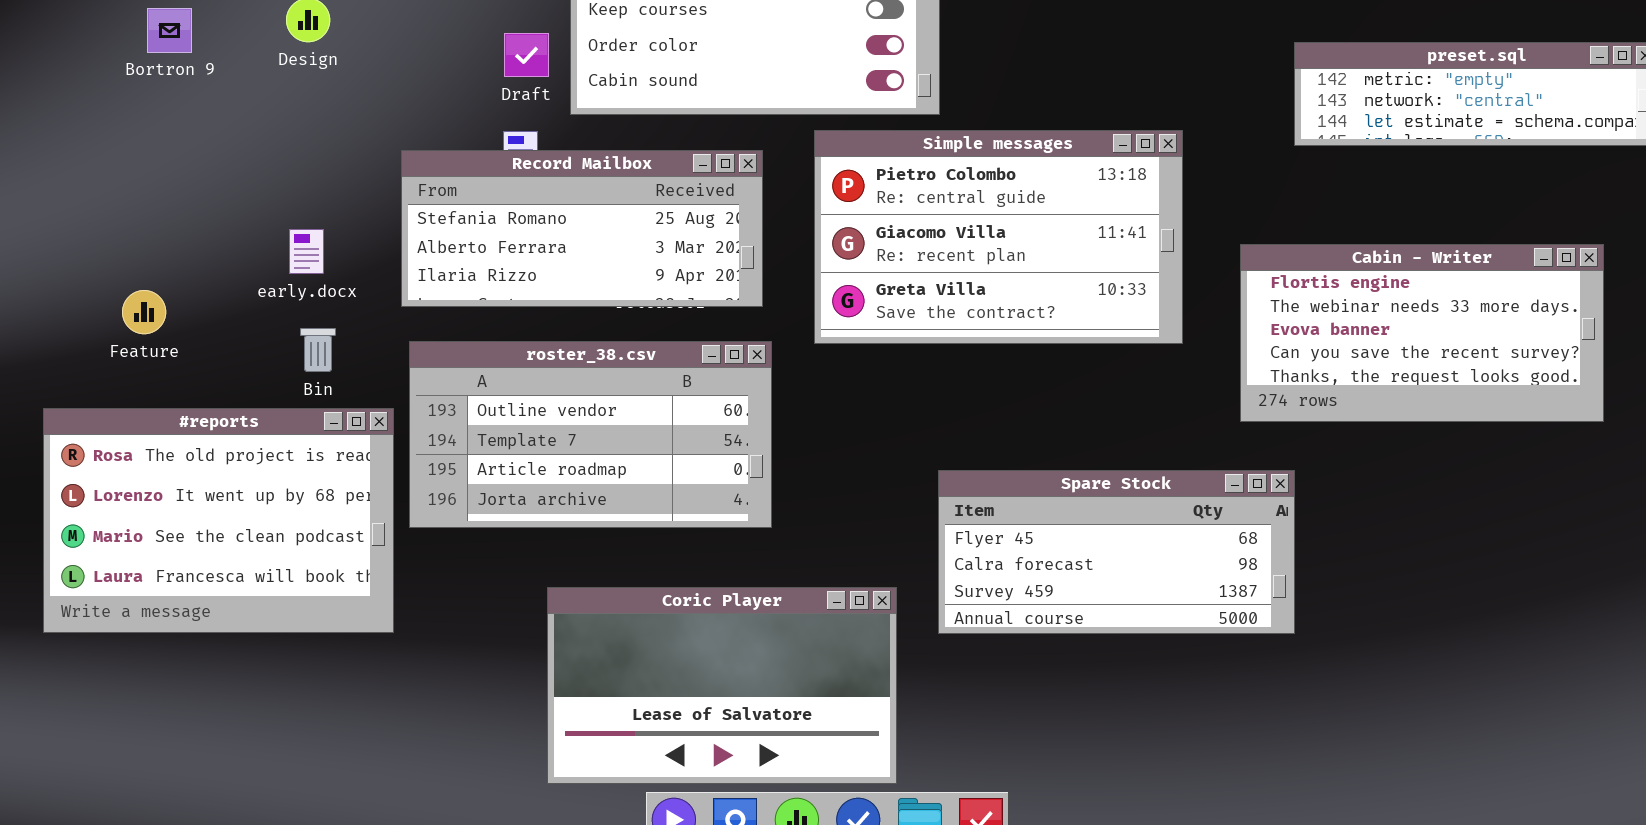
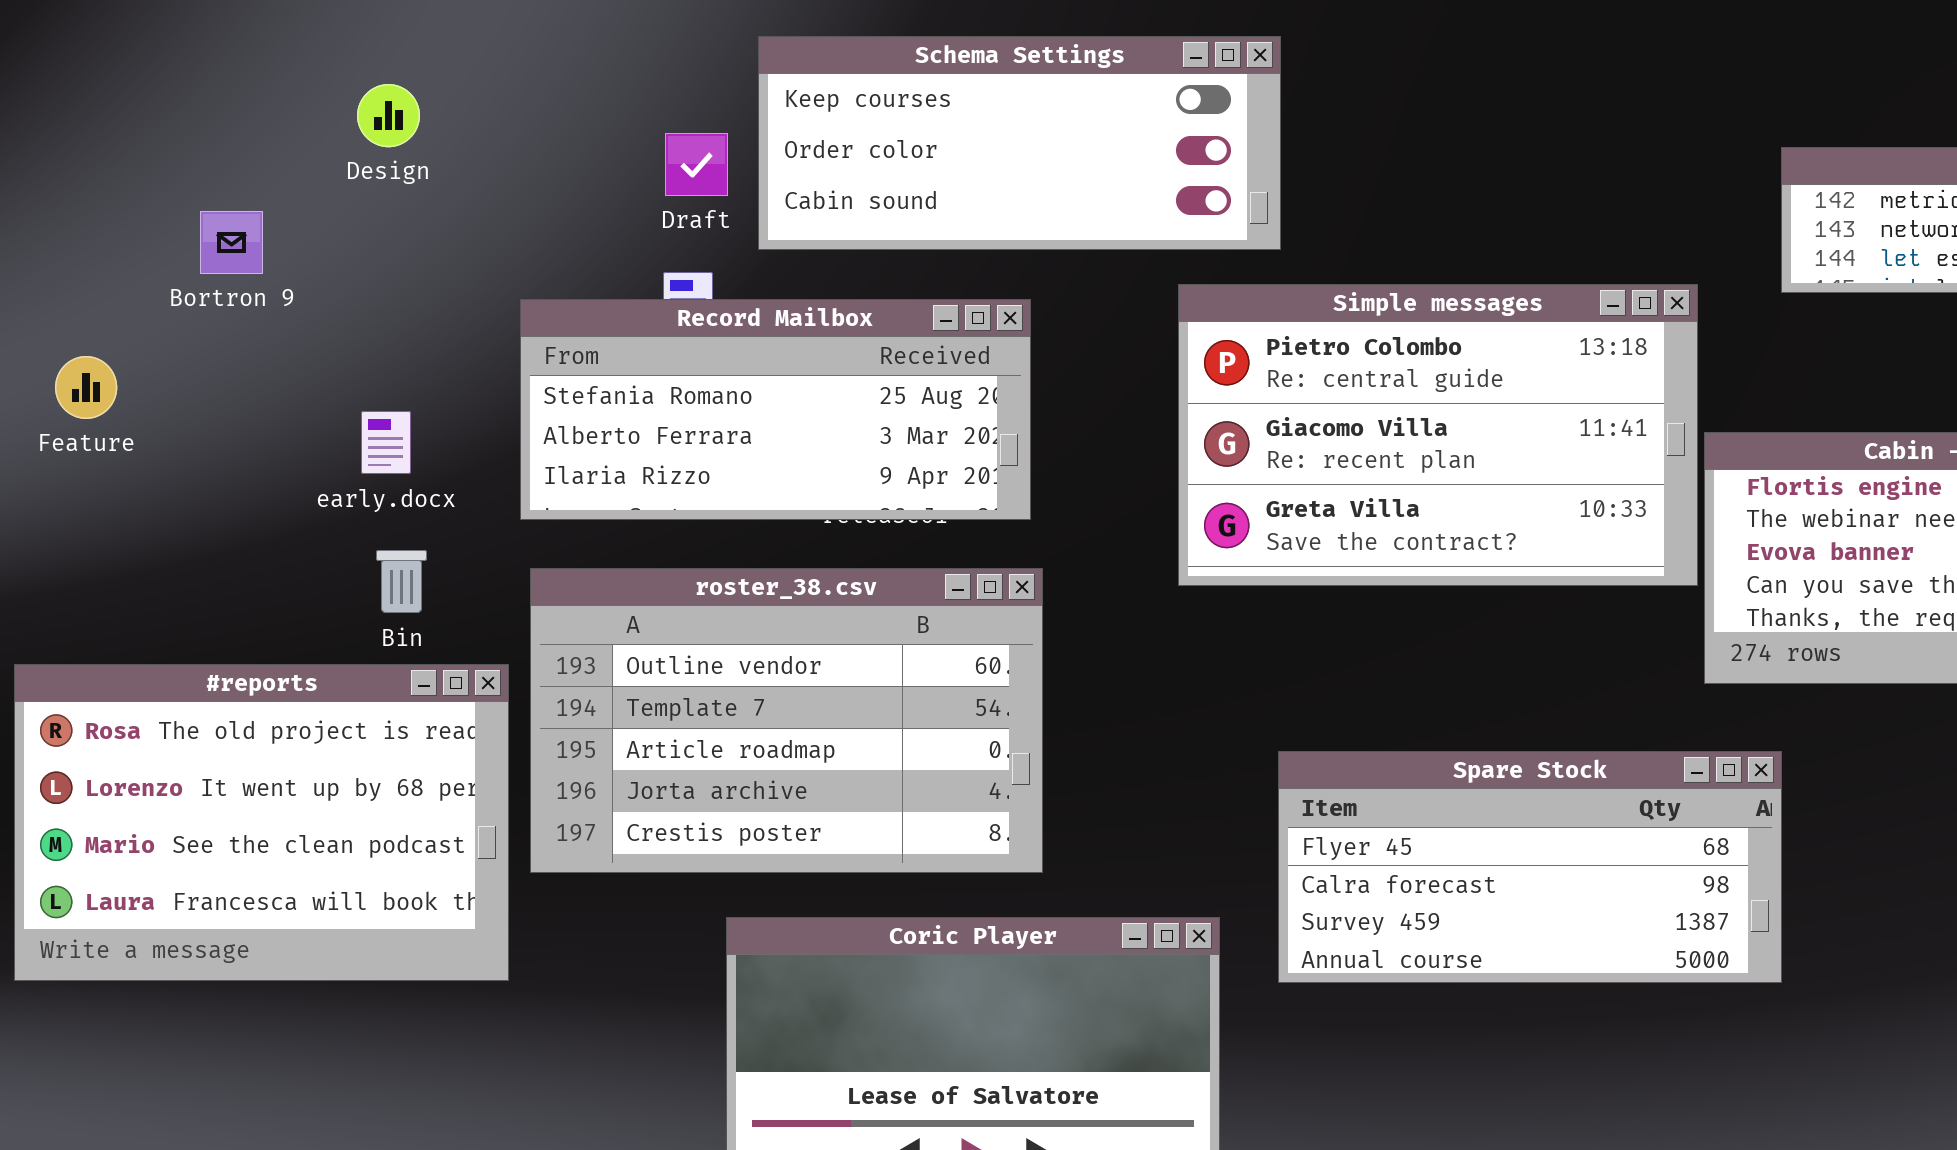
Bortron 9: [147,8,192,53] -> [200,211,263,274], moved
Simple messages: [814,130,1183,344] -> [1178,284,1698,586], moved
Feature: [122,290,166,334] -> [55,356,117,419], moved
roster_38.csv: [409,341,772,528] -> [530,568,1043,873], resized

